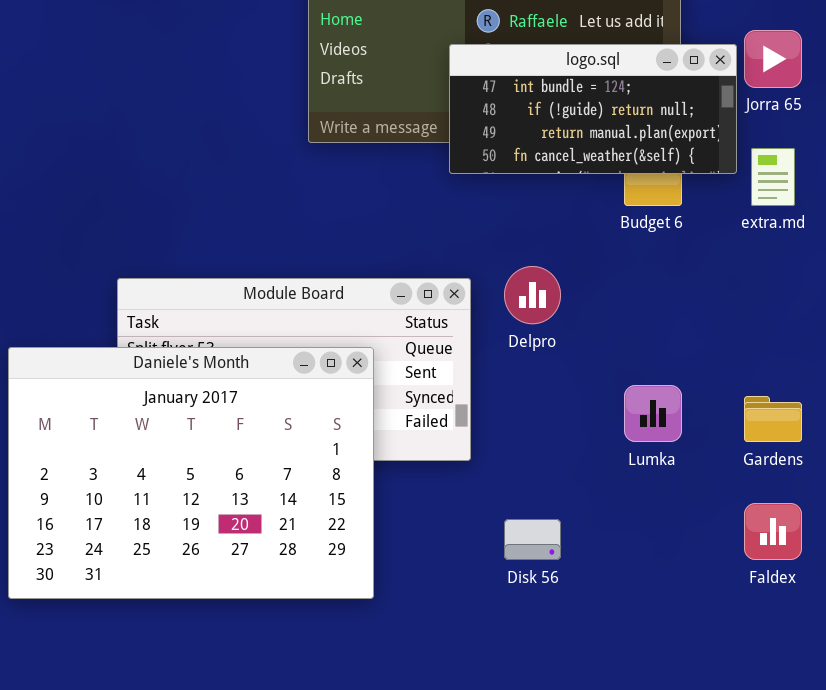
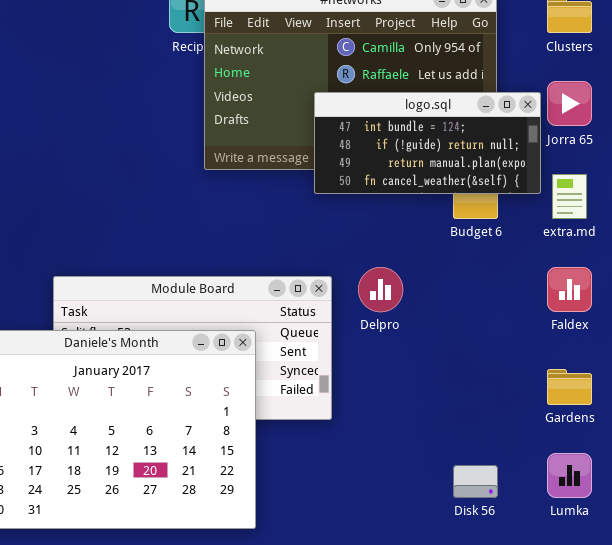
Lumka: [624,385,682,442] -> [547,453,592,498], moved
Faldex: [744,503,802,560] -> [547,267,592,312], moved
Disk 56: [504,519,561,560] -> [453,465,498,498], moved

